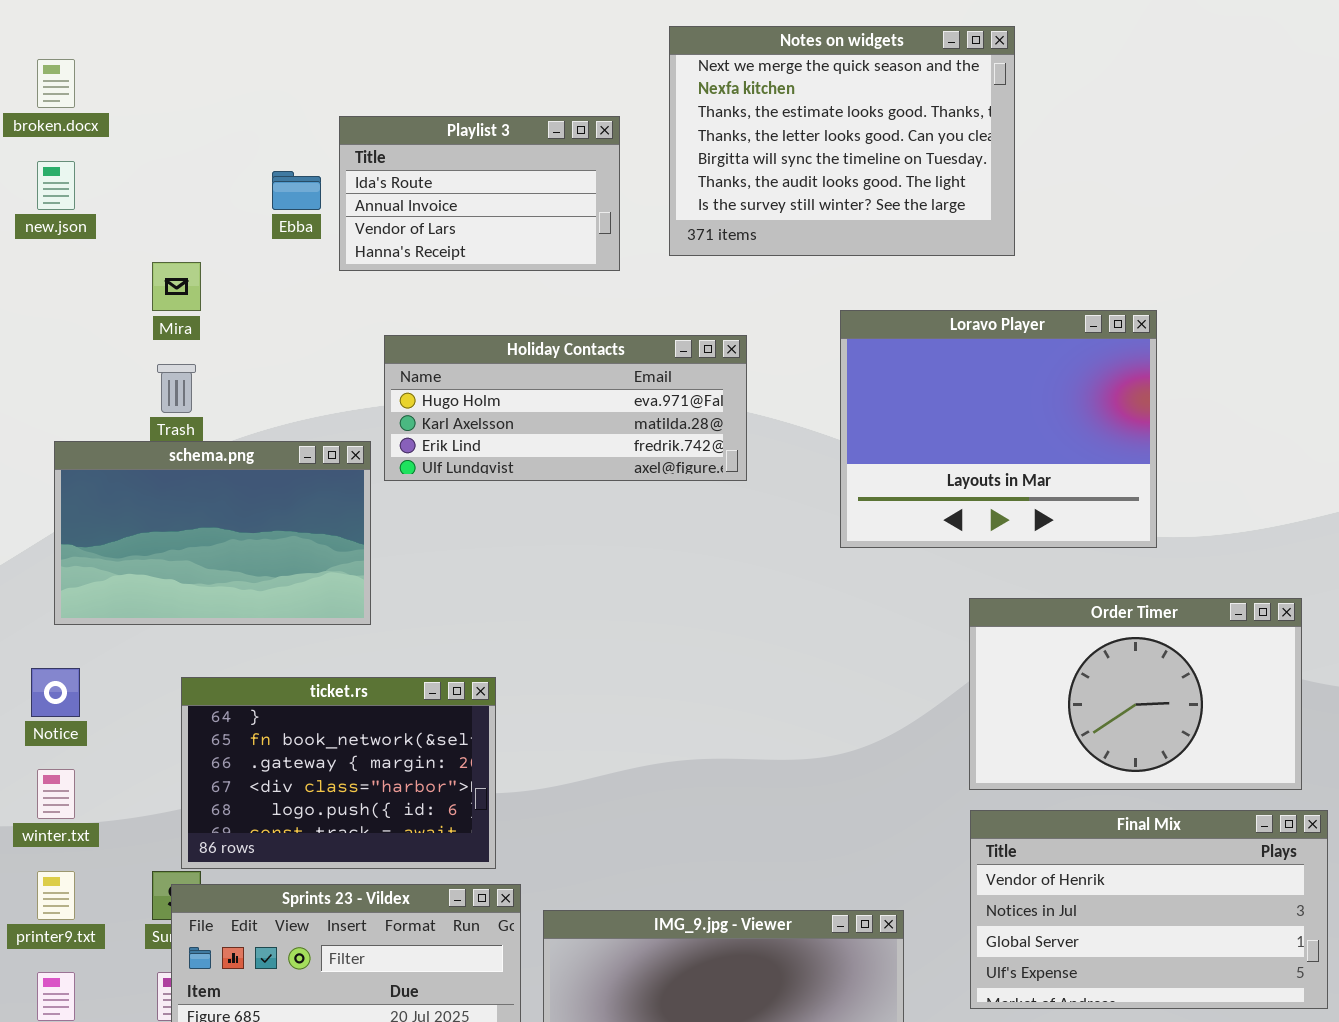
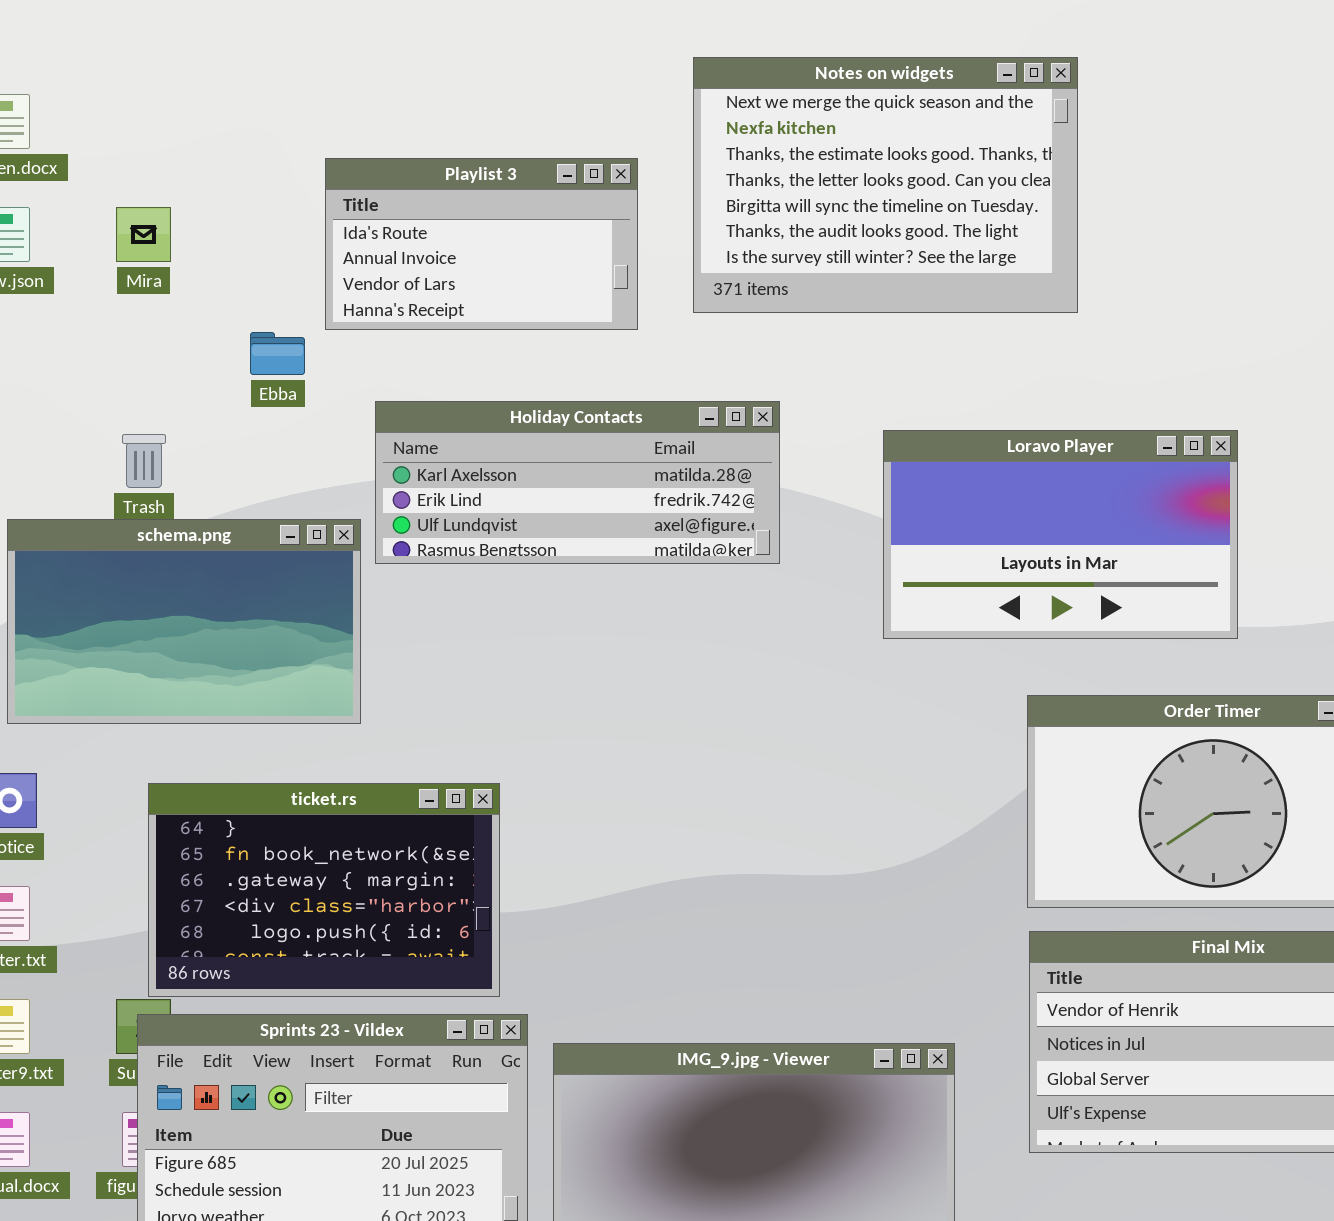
Ebba: [272,171,321,210] -> [250,332,305,375], moved
Mira: [152,262,201,311] -> [116,207,171,262], moved
Loravo Player: [840,310,1157,548] -> [883,430,1238,639], resized
Holiday Contacts: [384,335,747,481] -> [375,401,780,564], scrolled down 1 row

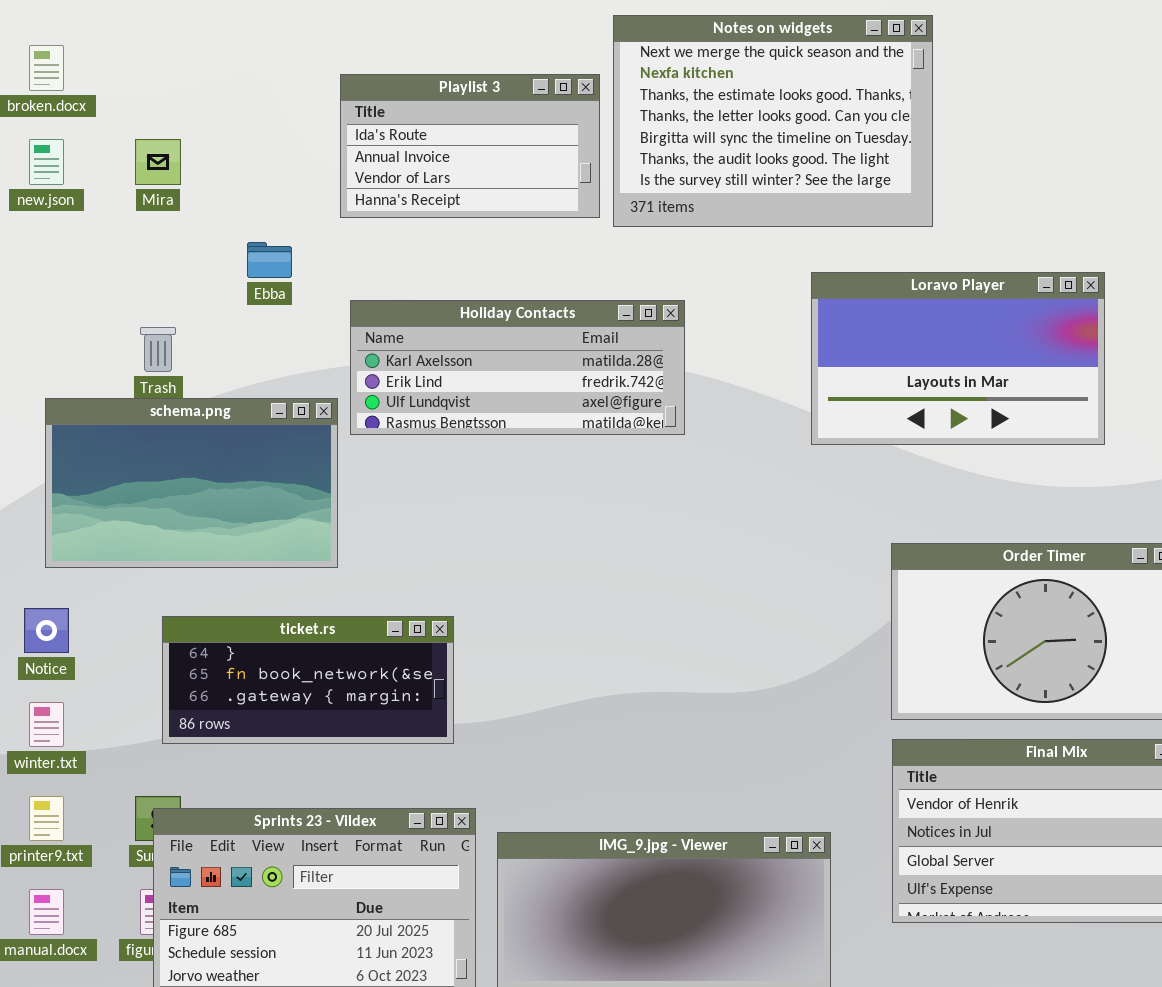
Playlist 3: [325,158,638,330] -> [340,74,600,218], moved
Loravo Player: [883,430,1238,639] -> [811,272,1105,445], moved
ticket.rs: [148,783,500,997] -> [162,616,454,744], resized

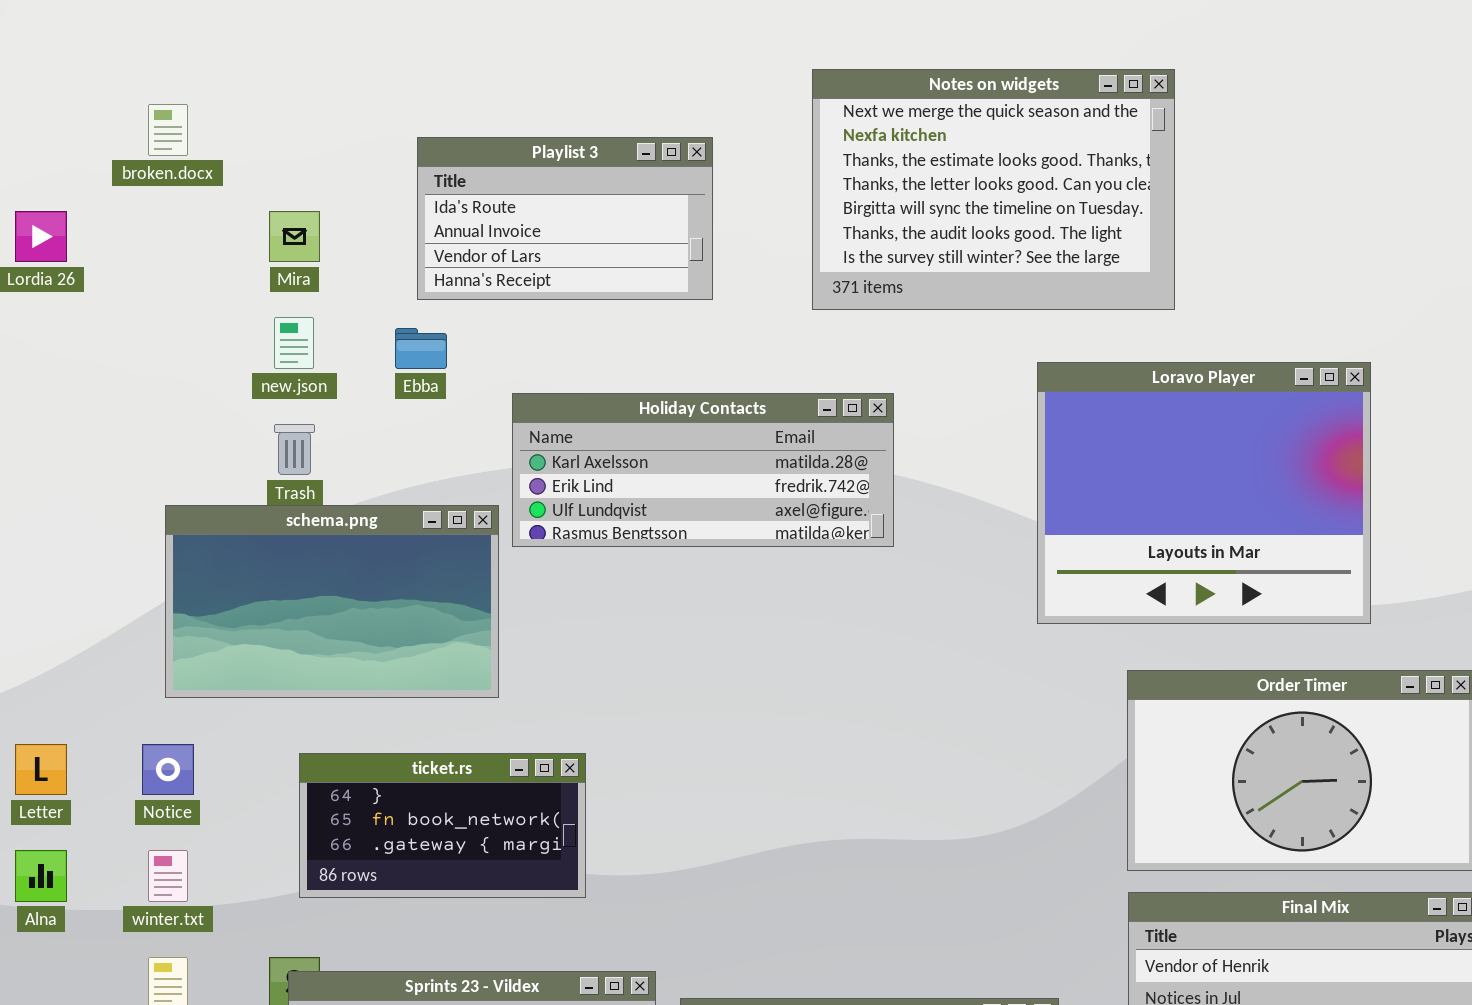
Playlist 3: [340,74,600,218] -> [417,137,713,300], moved
new.json: [29,139,64,185] -> [274,317,314,369], moved
Loravo Player: [811,272,1105,445] -> [1037,362,1371,624], resized
ticket.rs: [162,616,454,744] -> [299,753,586,898], resized

